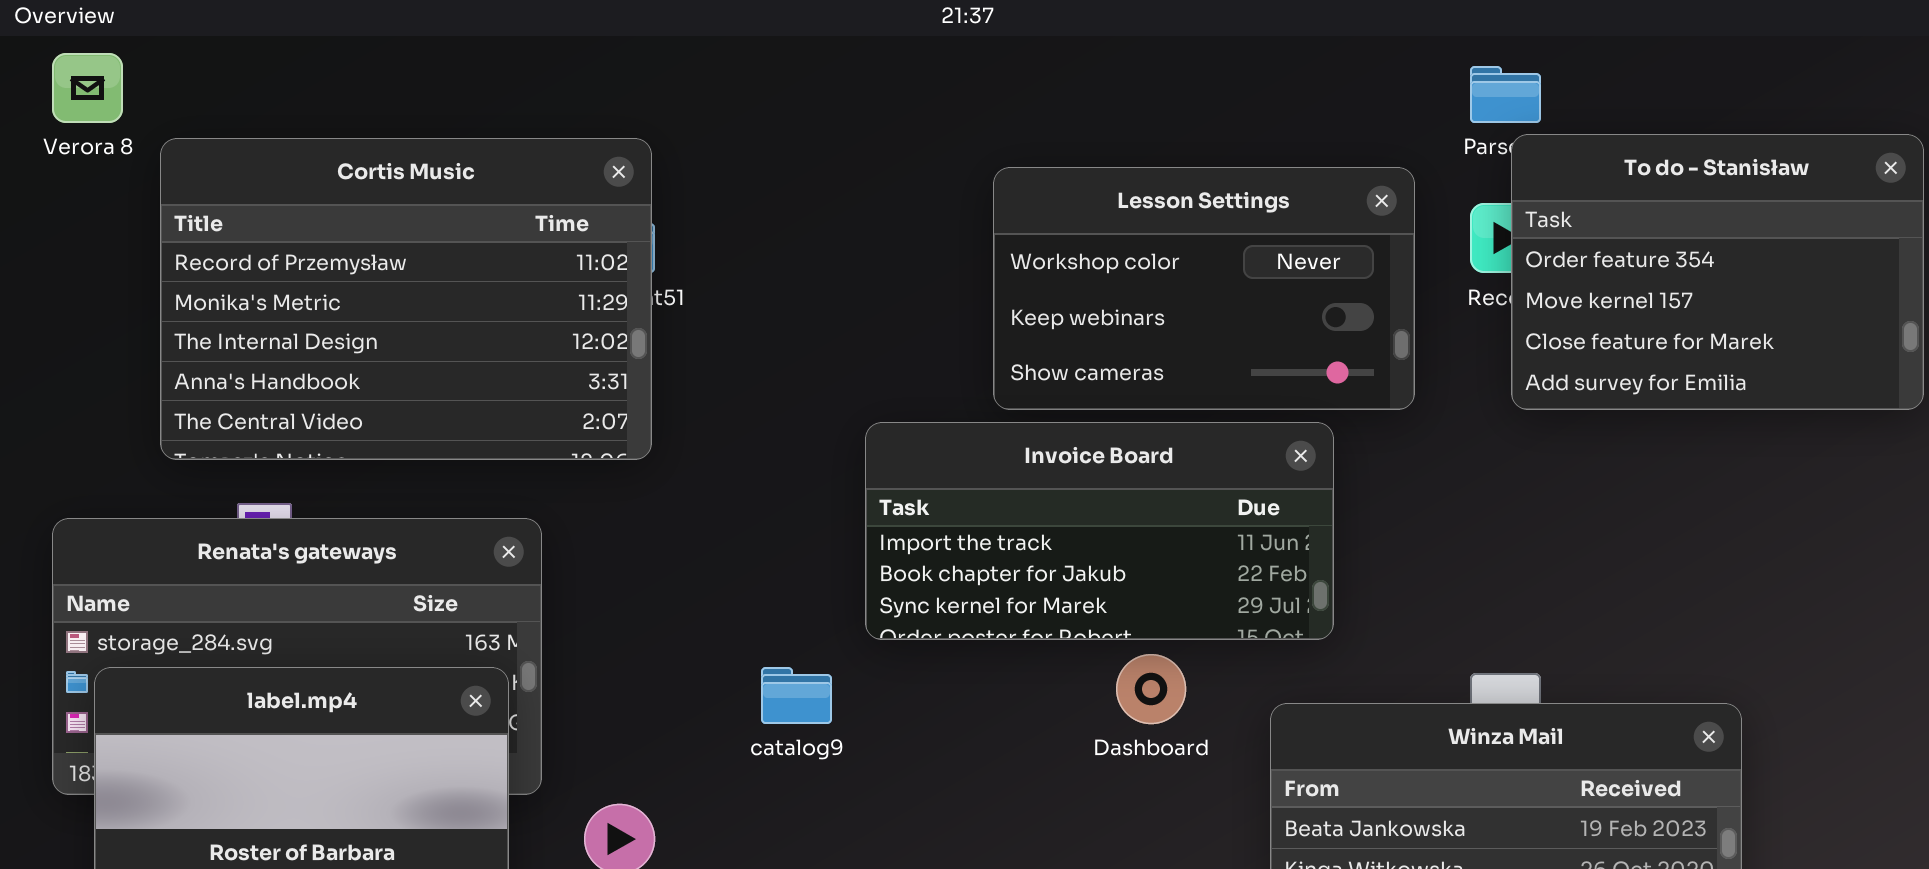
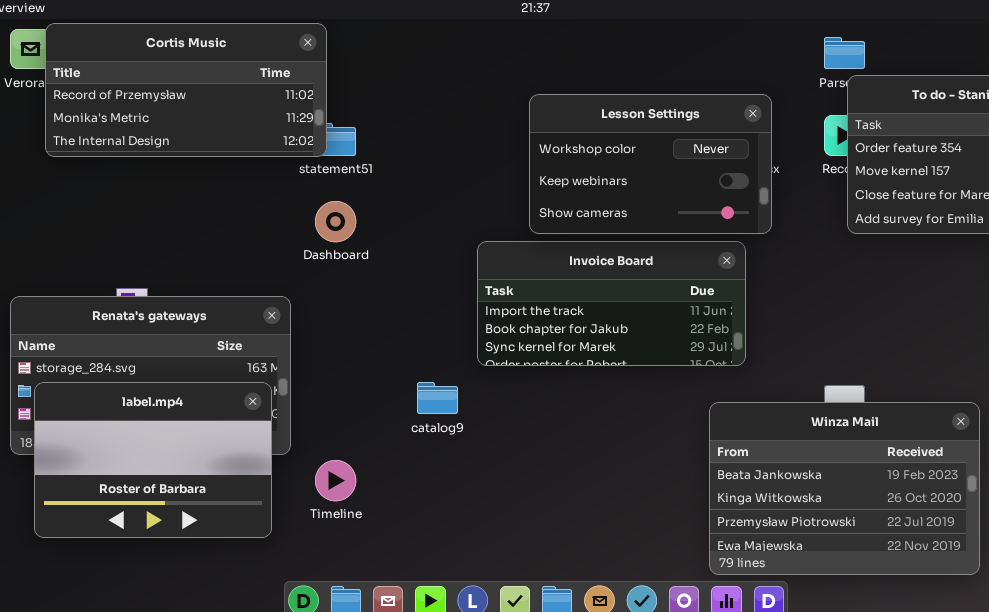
Cortis Music: [160,138,652,460] -> [45,23,327,157], moved, resized
Lesson Settings: [993,167,1415,410] -> [529,94,772,234], moved
Dashboard: [1116,654,1186,724] -> [315,201,356,242], moved

